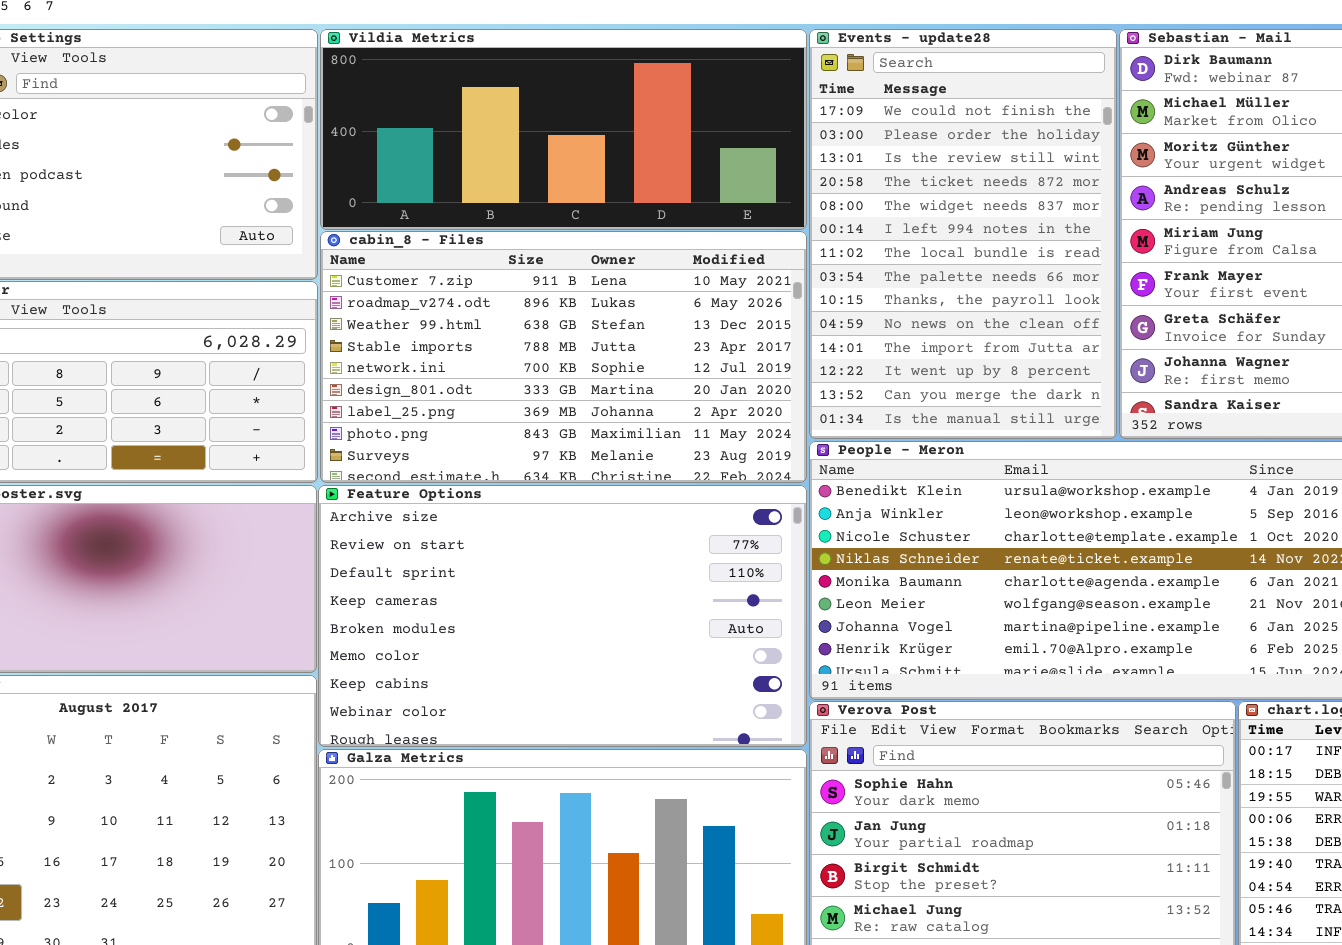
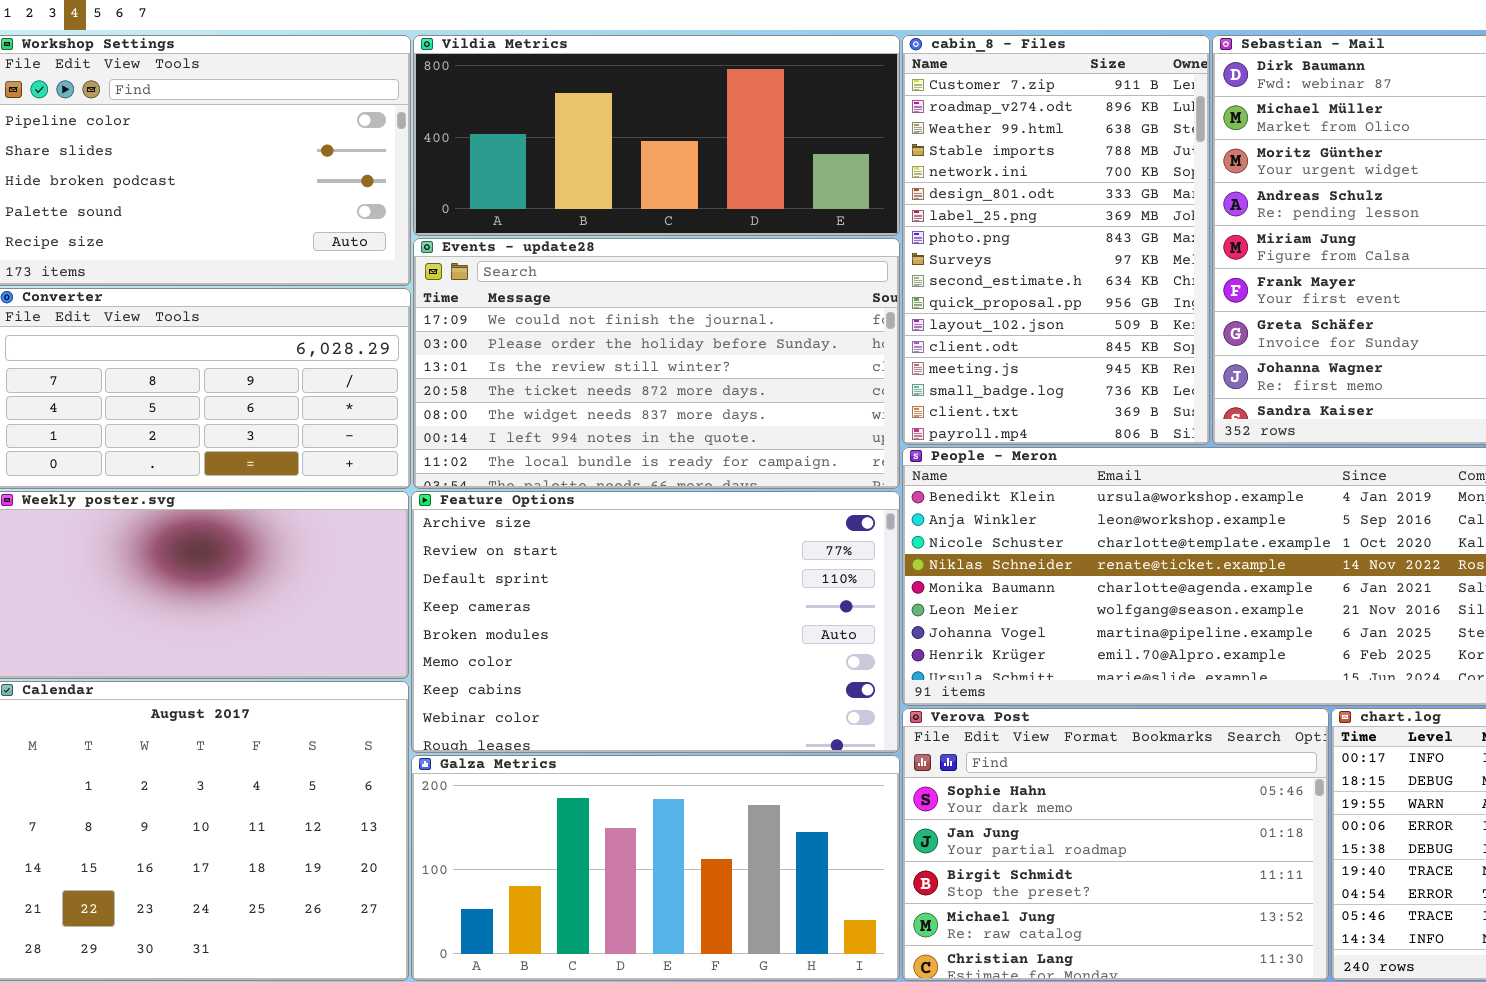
Events - update28: [809,29,1117,439] -> [413,238,900,489], moved, resized
cabin_8 - Files: [320,231,807,483] -> [902,35,1210,445], moved, resized

